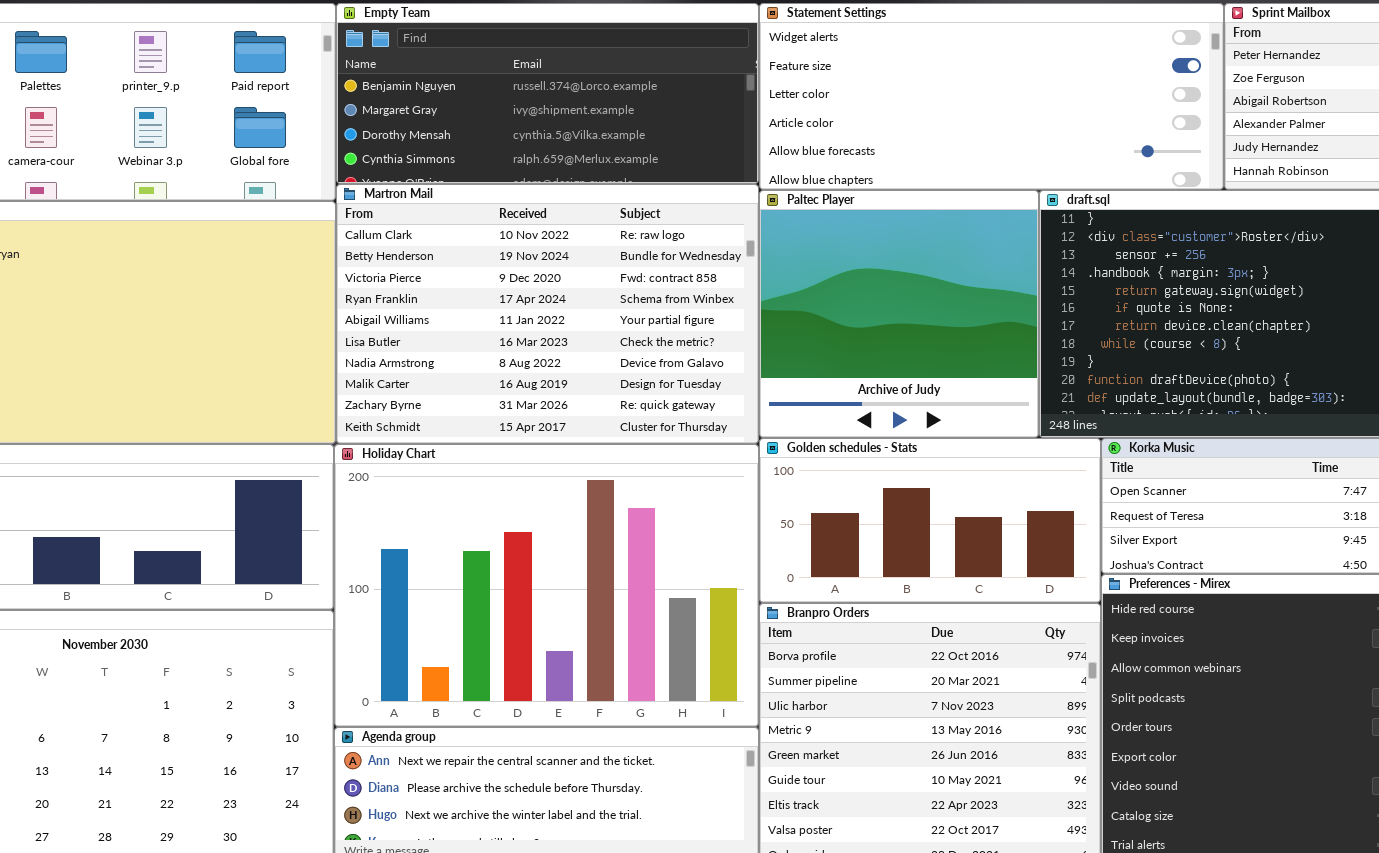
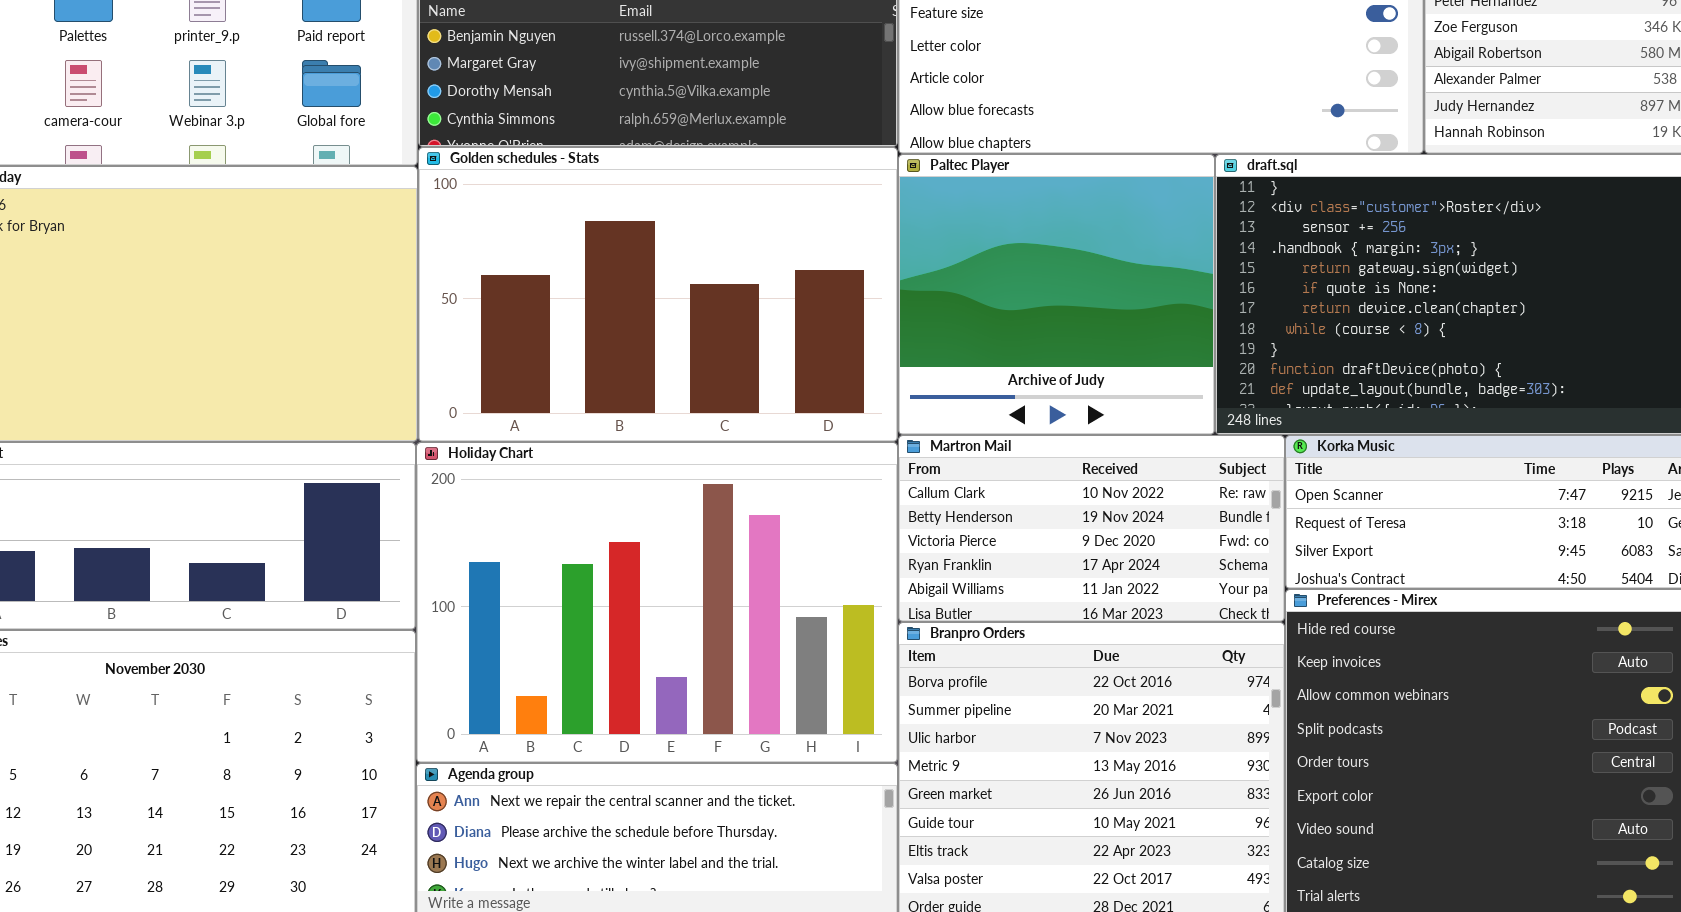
Martron Mail: [336,184,759,444] -> [898,435,1285,622], moved, resized
Golden schedules - Stats: [759,438,1101,603] -> [418,147,898,442], moved, resized

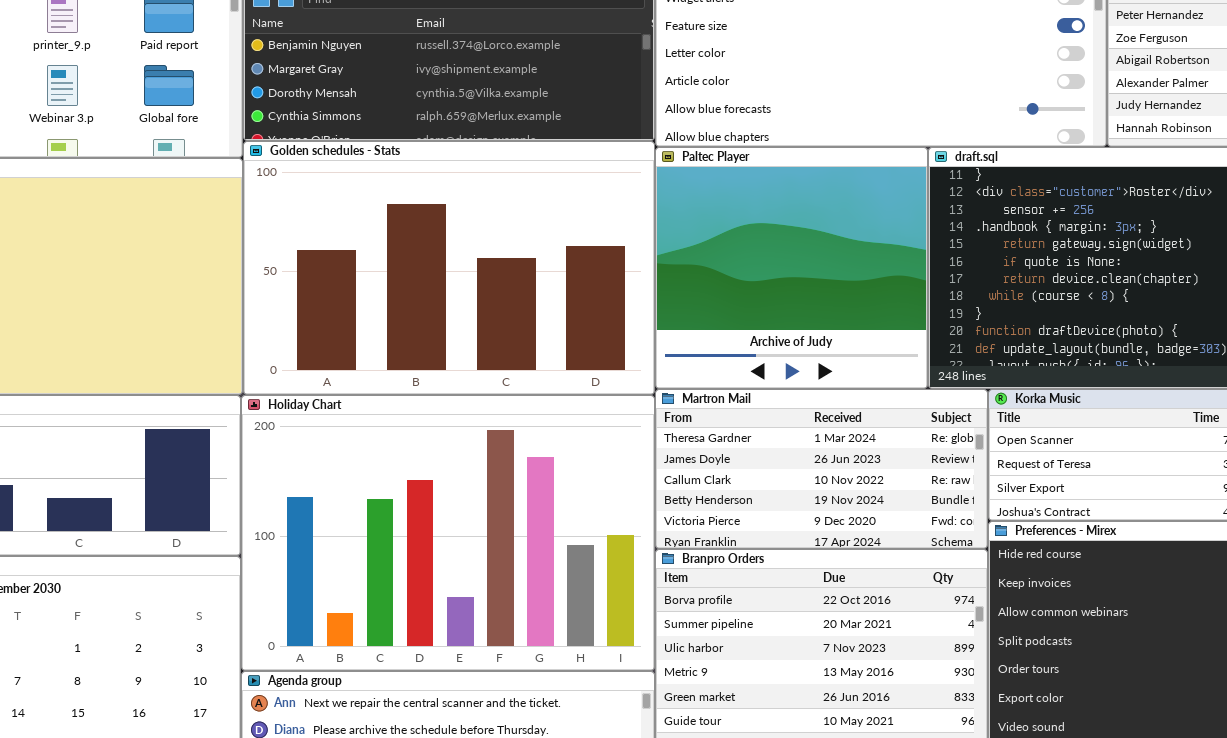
Martron Mail: [898,435,1285,622] -> [655,389,988,549], scrolled up 2 rows

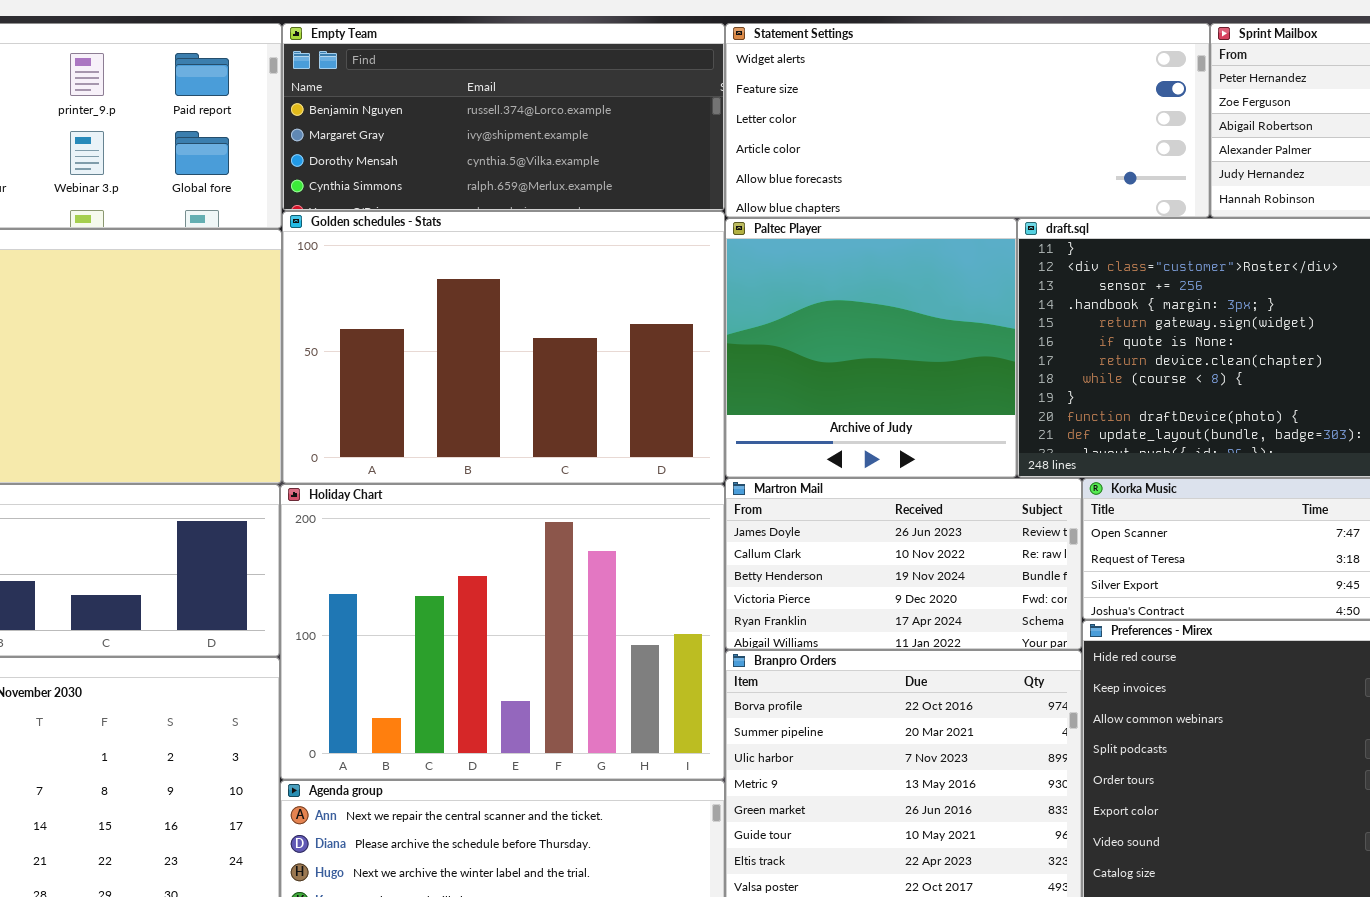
Martron Mail: [655,389,988,549] -> [725,478,1082,650], scrolled down 1 row

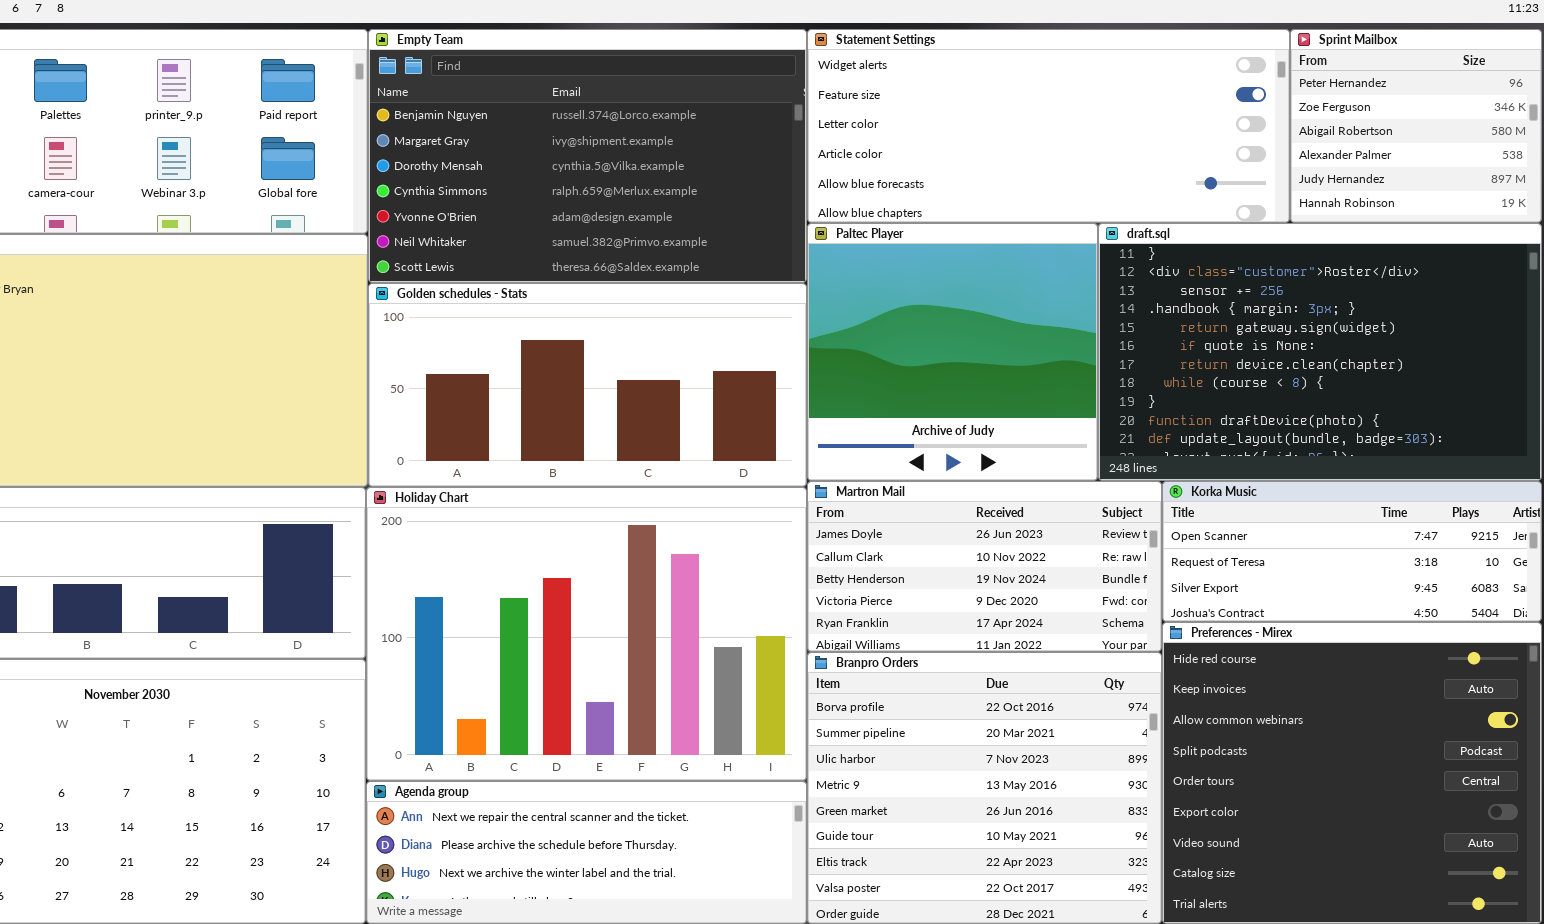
Empty Team: [282,23,725,211] -> [368,29,807,283], resized
Golden schedules - Stats: [282,211,725,484] -> [368,283,807,487], resized

